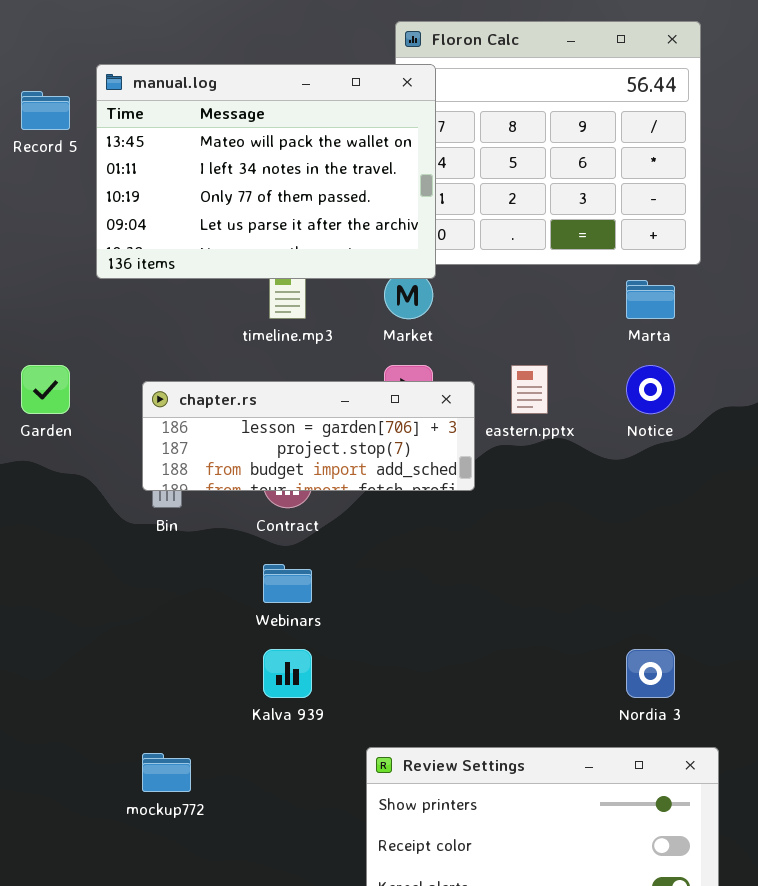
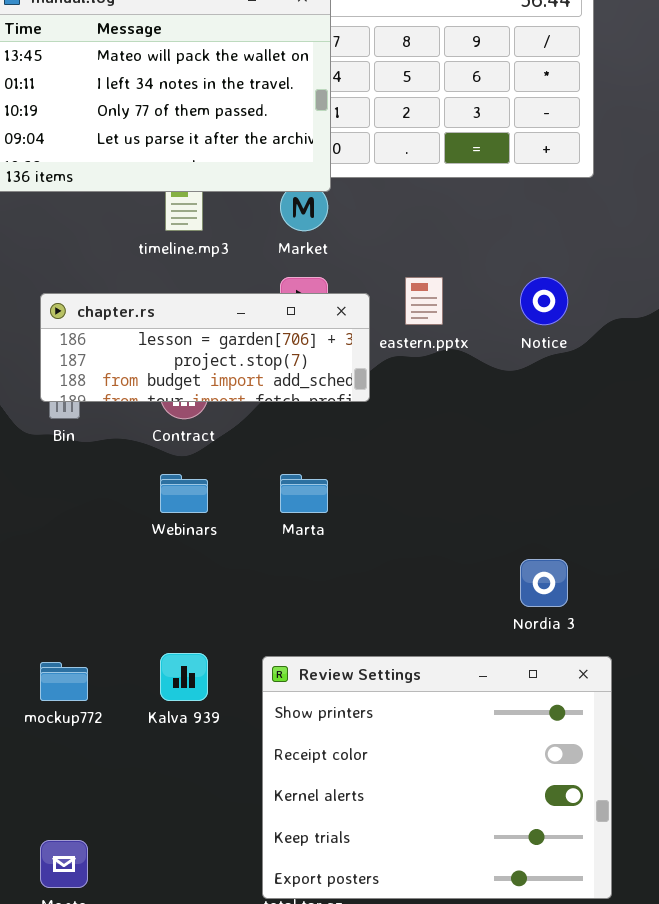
Marta: [626,280,675,319] -> [280,474,328,513], moved
Kalva 939: [263,649,312,698] -> [160,653,208,701], moved

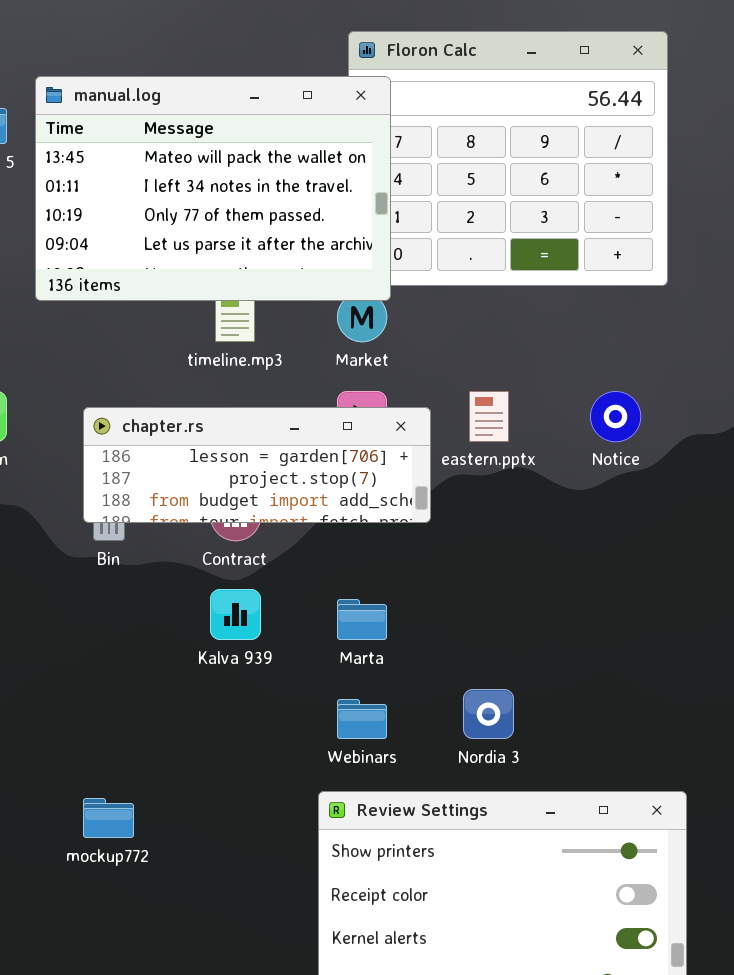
Webinars: [160,474,208,513] -> [337,699,387,739], moved
Nordia 3: [520,559,568,607] -> [463,689,514,739], moved
Kalva 939: [160,653,208,701] -> [210,589,261,640], moved

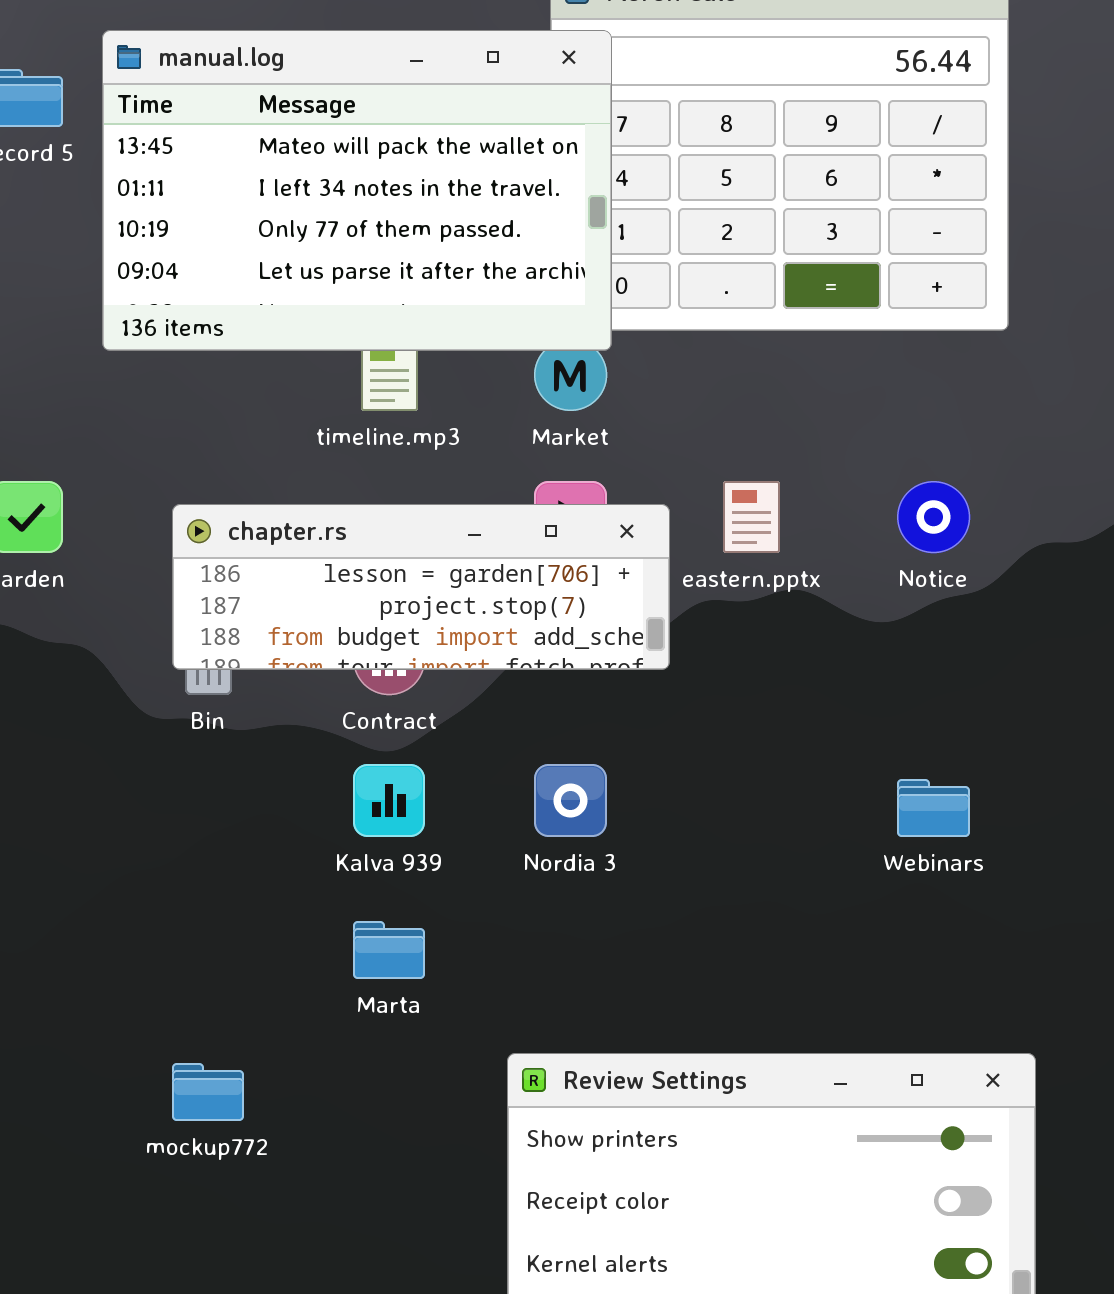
Marta: [337,599,387,640] -> [353,921,425,979], moved
Nordia 3: [463,689,514,739] -> [534,764,607,837], moved
Webinars: [337,699,387,739] -> [897,779,970,837], moved

